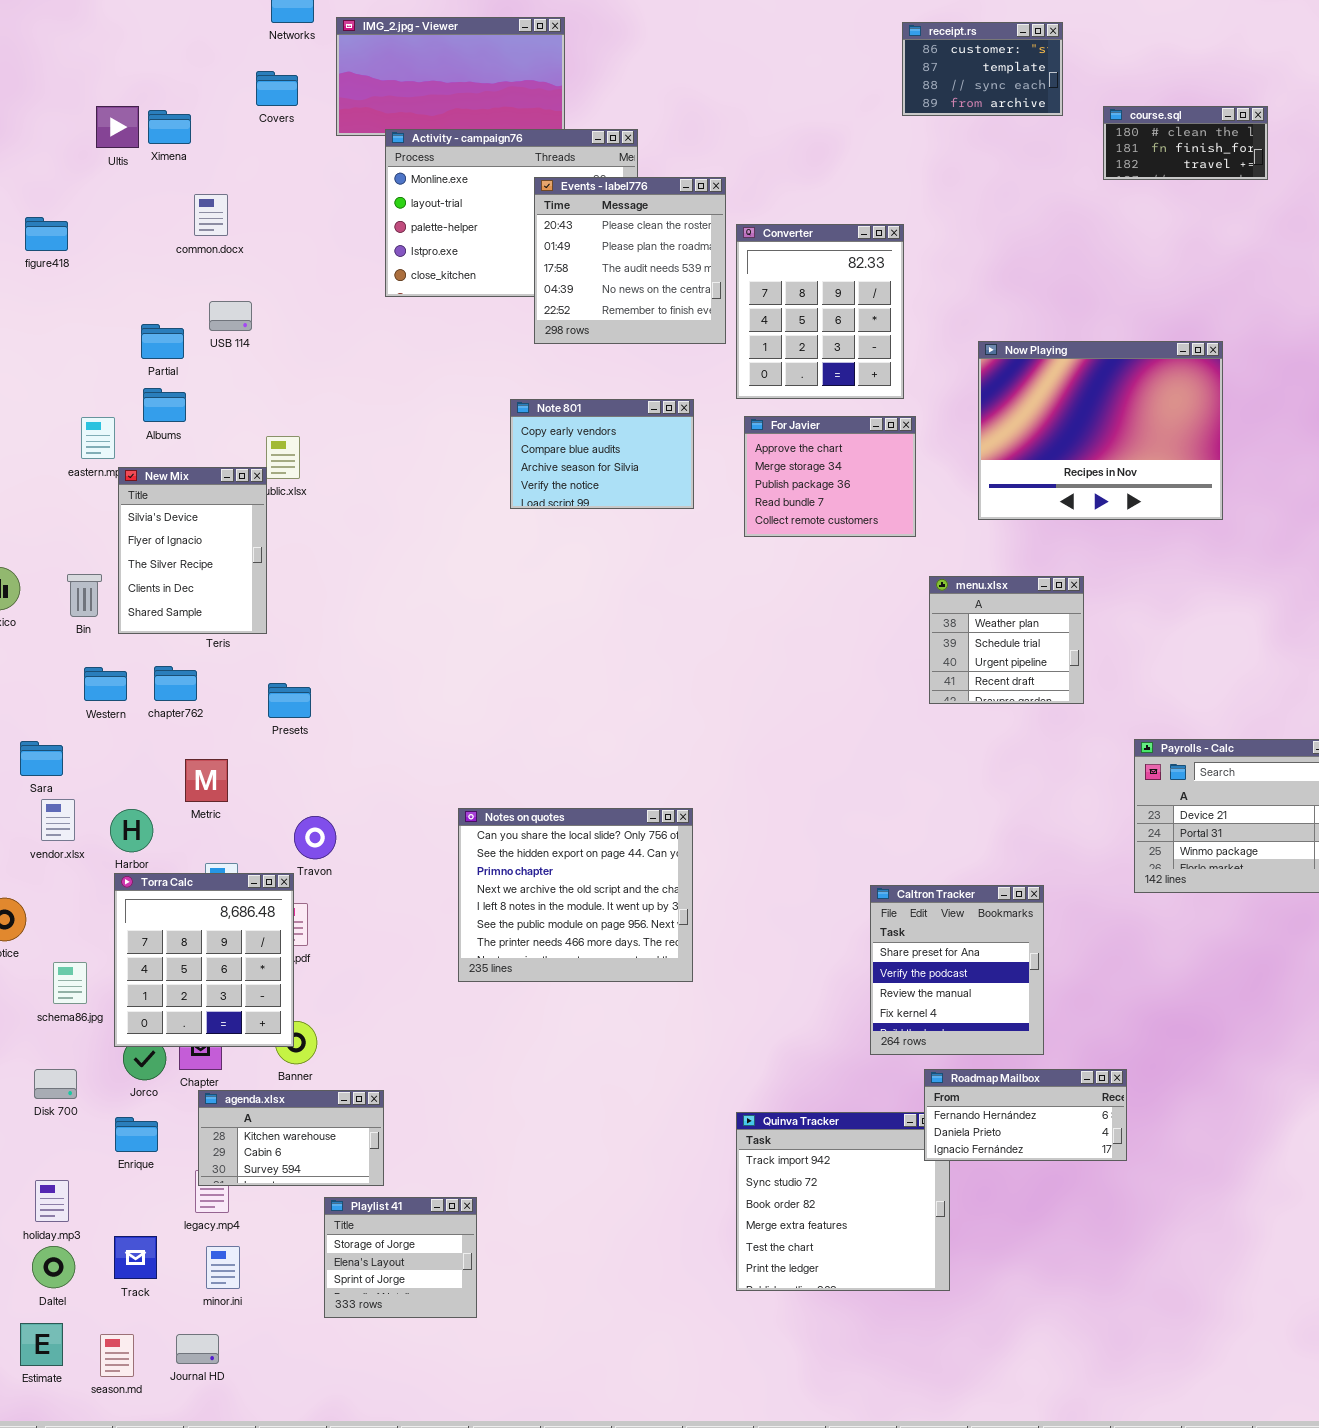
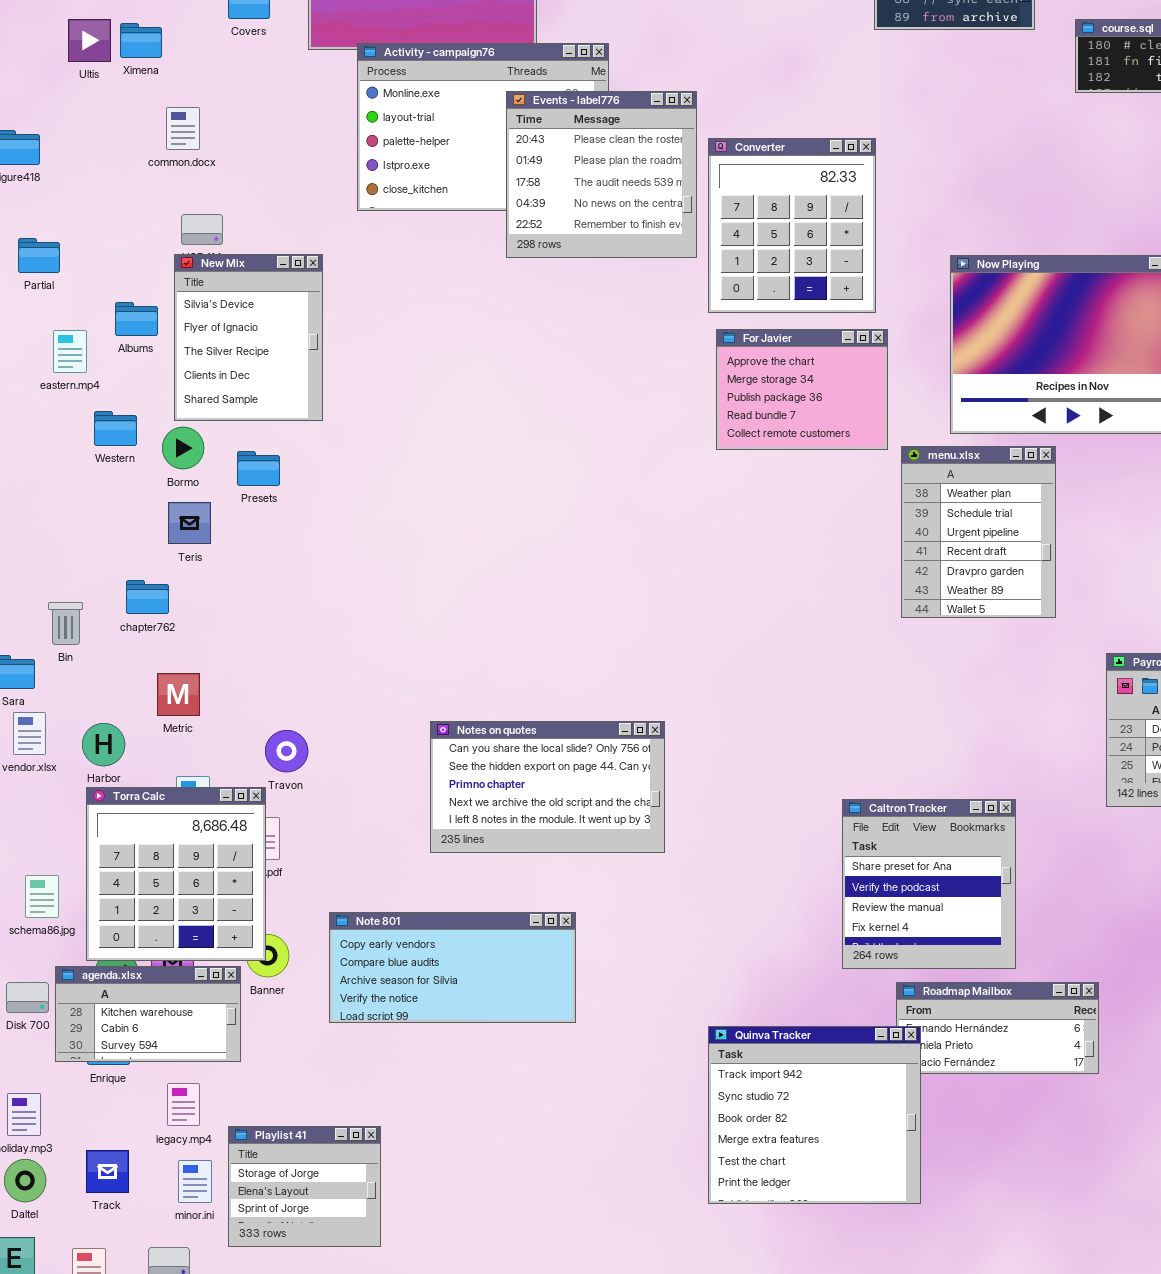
Partial: [141,324,184,359] -> [18,238,60,273], moved
Note 801: [510,399,694,509] -> [329,912,576,1023], moved, resized
New Mix: [118,467,267,634] -> [174,254,323,421], moved
Bin: [67,574,102,617] -> [48,602,83,645], moved
menu.xlsx: [929,576,1084,704] -> [901,446,1056,618], resized
Western: [84,667,127,701] -> [94,411,137,446], moved
Presets: [268,683,311,718] -> [237,451,280,486], moved
Notes on quotes: [458,808,693,982] -> [430,721,665,853], resized
agenda.xlsx: [198,1090,384,1186] -> [55,966,241,1062], moved
Quinva Tracker: [736,1112,950,1291] -> [708,1026,921,1204], raised
Playlist 41: [324,1197,477,1318] -> [228,1126,381,1247], moved

